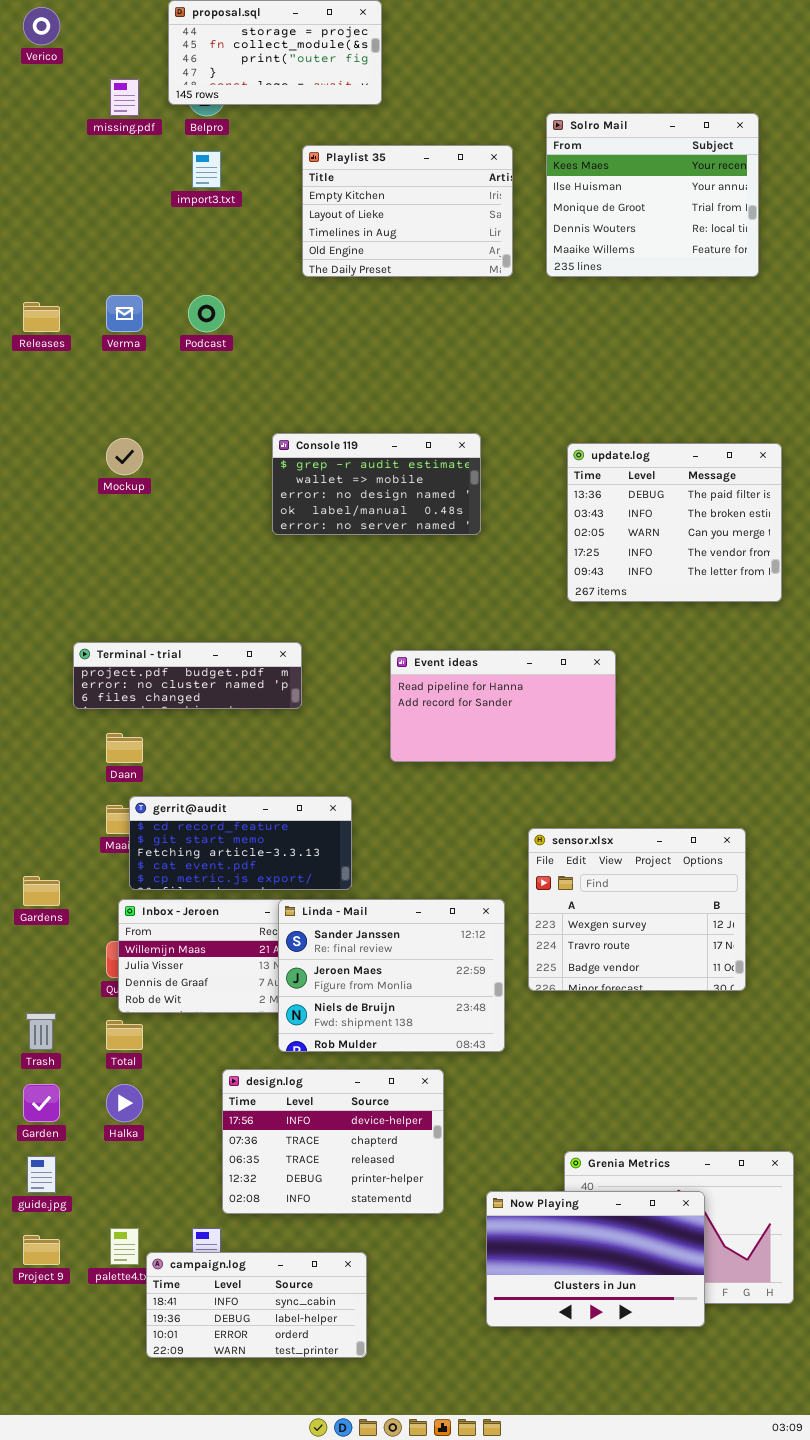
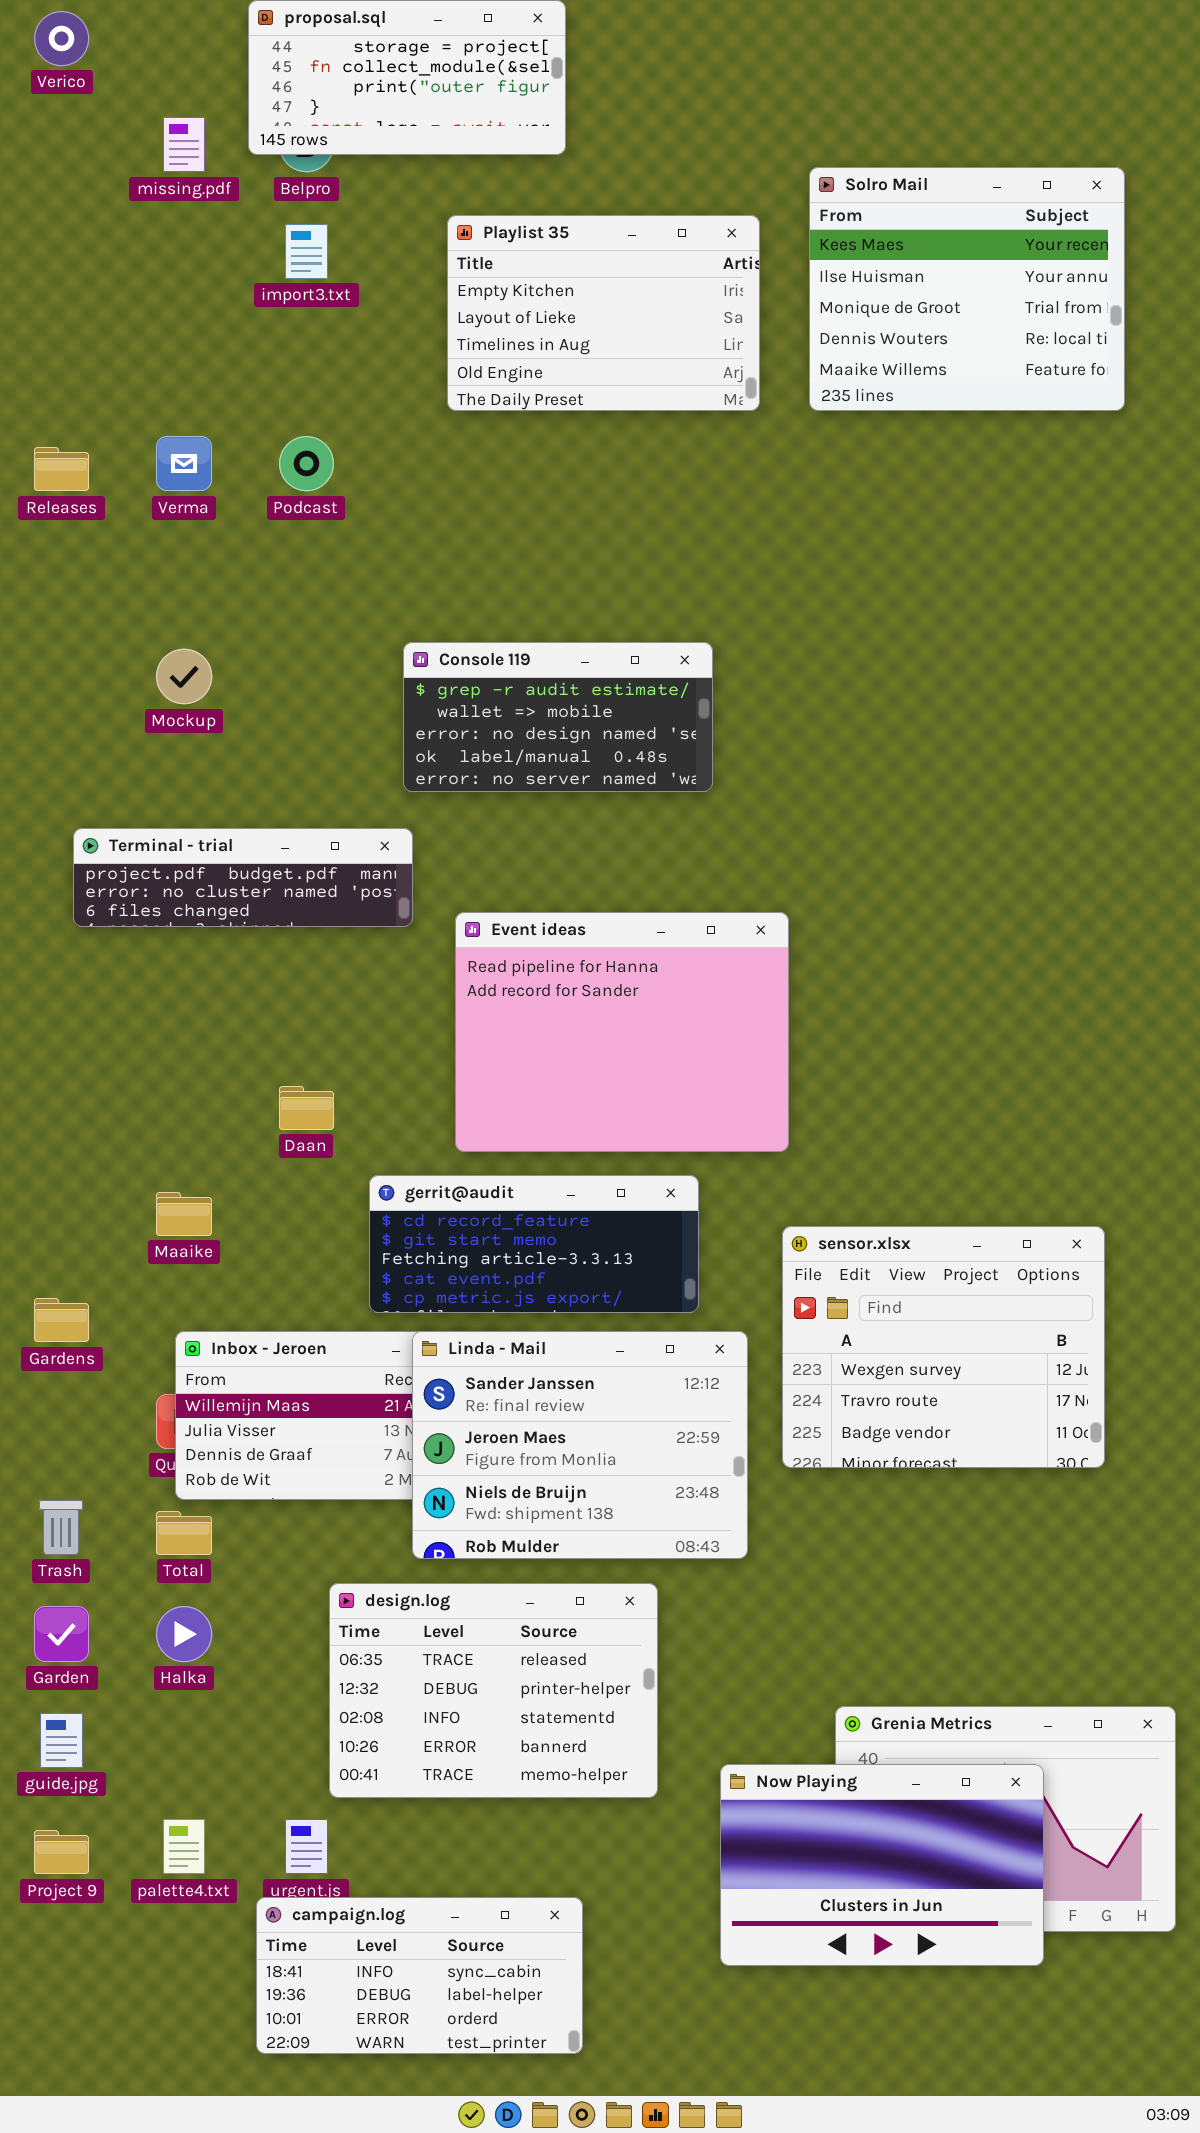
update.log: [567,443,782,602] -> none, closed
Terminal - trial: [73,642,302,709] -> [73,828,413,927], moved
Event ideas: [390,650,616,762] -> [455,912,789,1152], moved, resized
Daan: [106,733,143,763] -> [279,1086,334,1130], moved
gerrit@audit: [129,796,352,890] -> [369,1175,699,1313], moved
design.log: [222,1069,444,1214] -> [329,1583,658,1798], scrolled down 2 rows
campaign.log: [146,1252,367,1358] -> [256,1897,583,2054], moved

